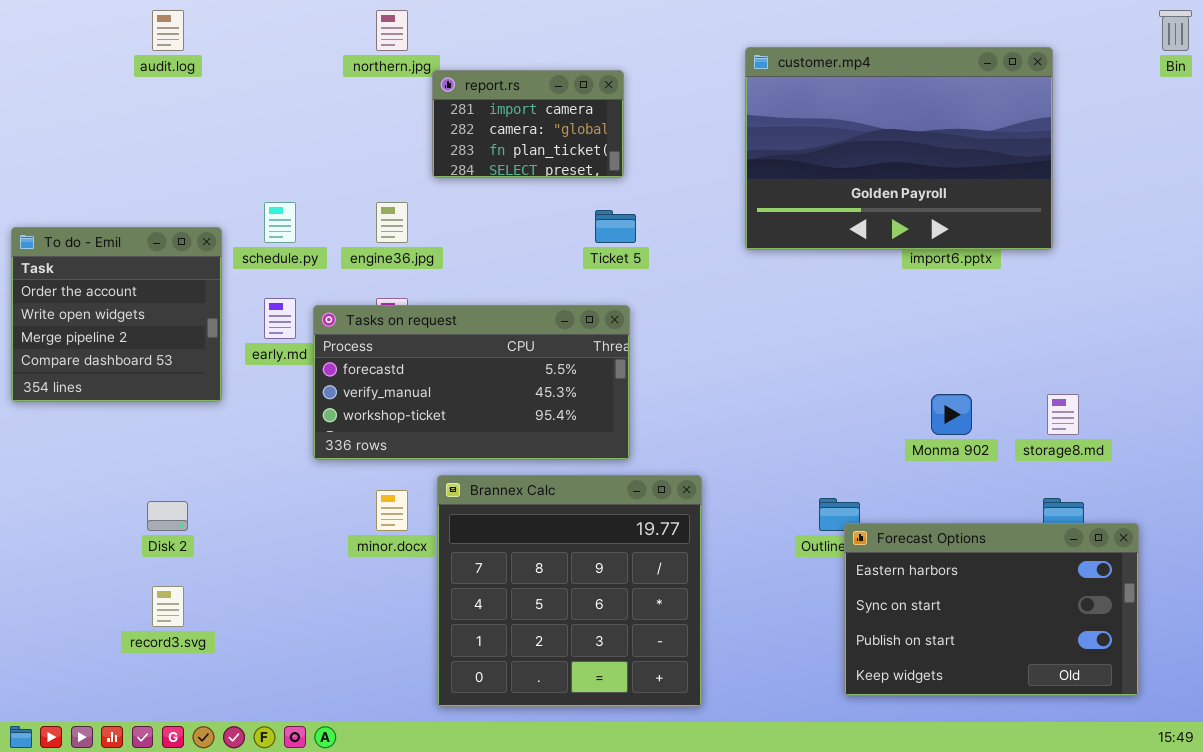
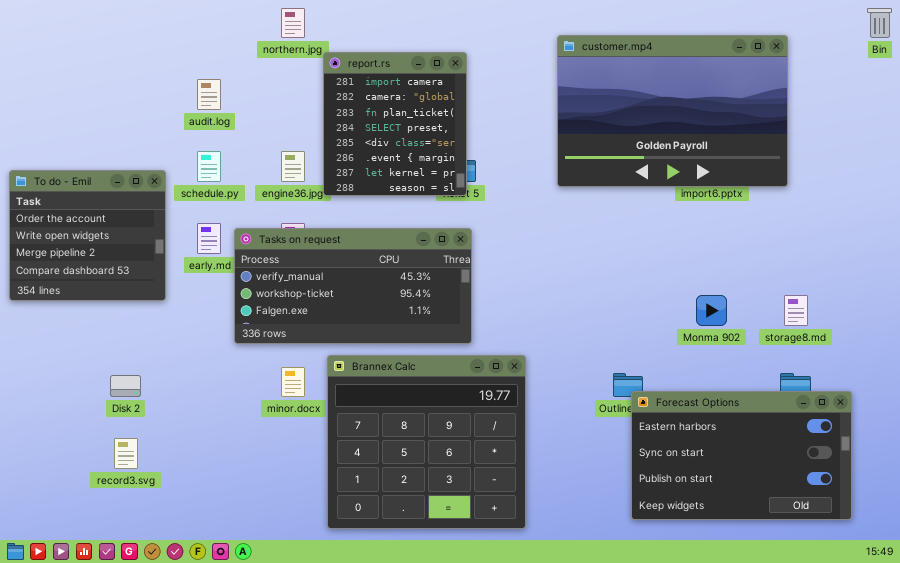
audit.log: [152,10,184,51] -> [197,79,221,110], moved
report.rs: [432,70,624,178] -> [323,52,467,196], resized
Tasks on request: [313,305,630,460] -> [234,228,472,344], scrolled down 1 row

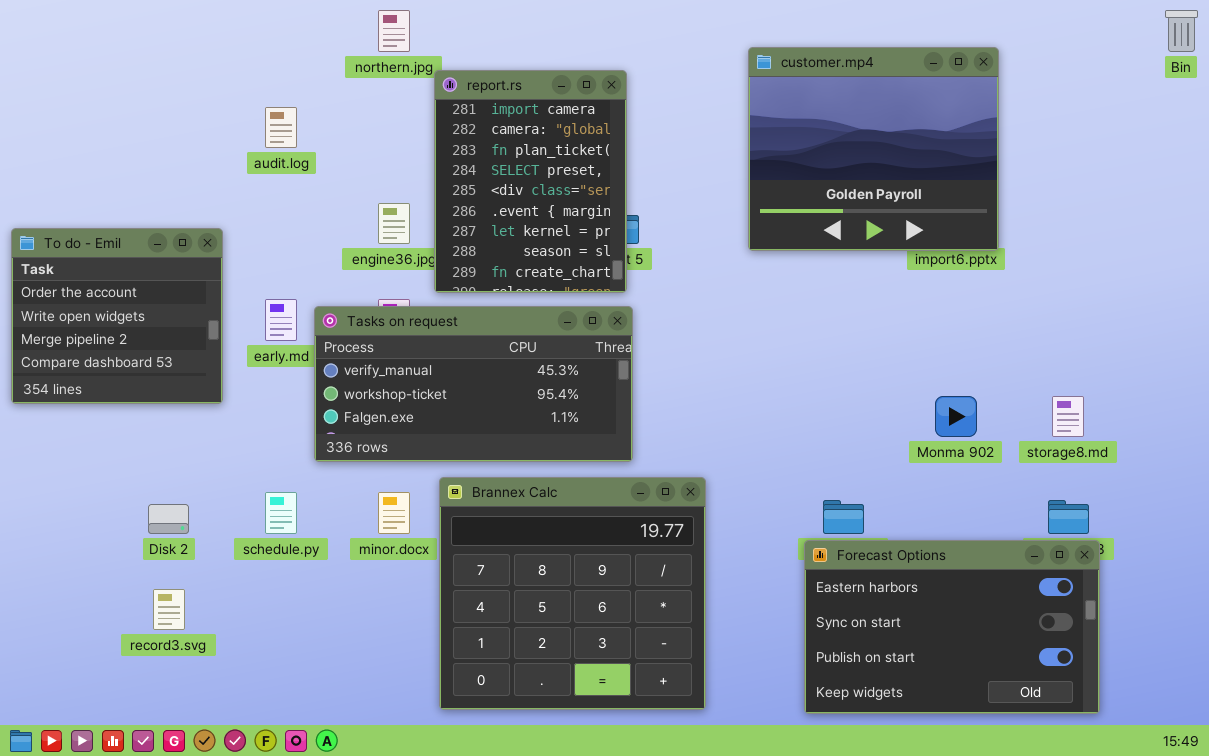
customer.mp4: [557,35,788,187] -> [748,47,999,251], resized
report.rs: [323,52,467,196] -> [434,70,627,293], resized
schedule.py: [197,151,221,182] -> [265,492,297,534], moved
Forecast Options: [631,391,852,520] -> [804,540,1100,714], moved

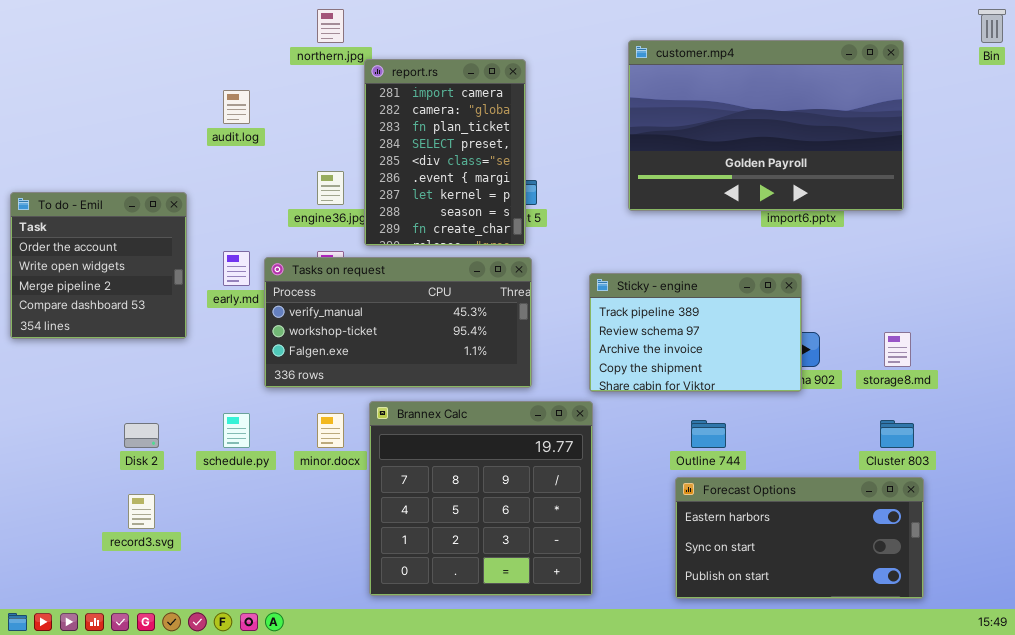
customer.mp4: [748,47,999,251] -> [628,40,904,211], resized
Sticky - engine: none -> [589,273,802,392], opened
Forecast Options: [804,540,1100,714] -> [675,477,924,599], resized

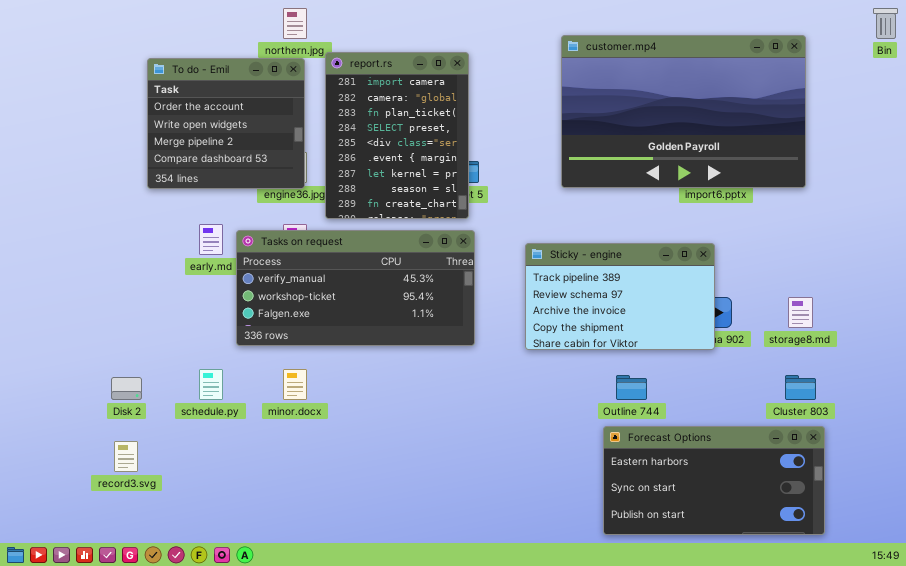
To do - Emil: [10,192,187,339] -> [147,58,305,189], moved
Brannex Calc: [369,401,593,596] -> none, closed

